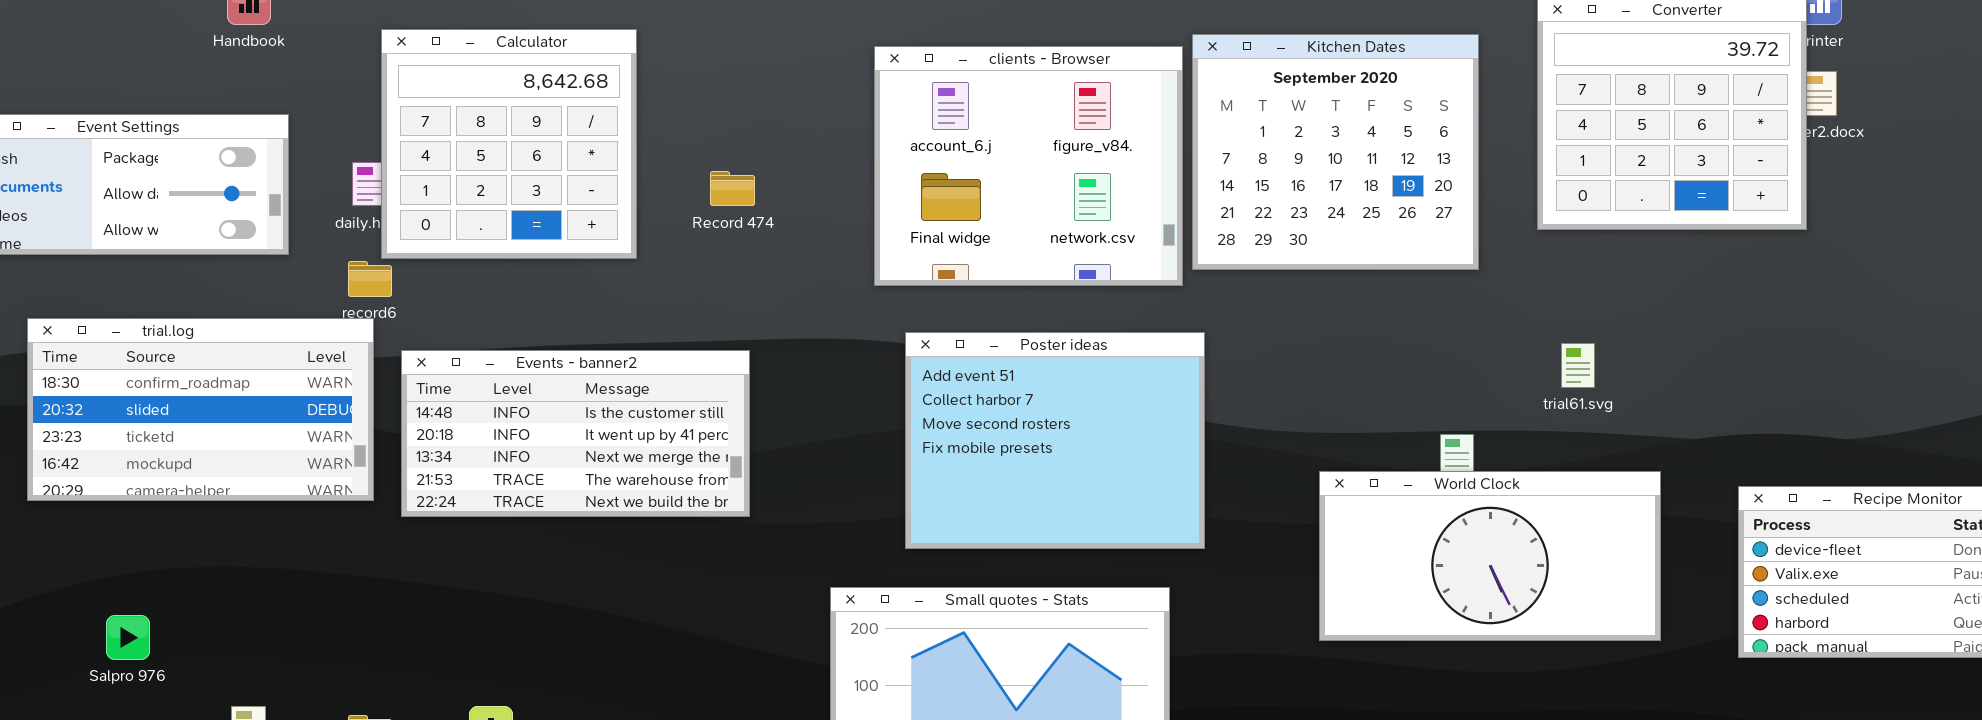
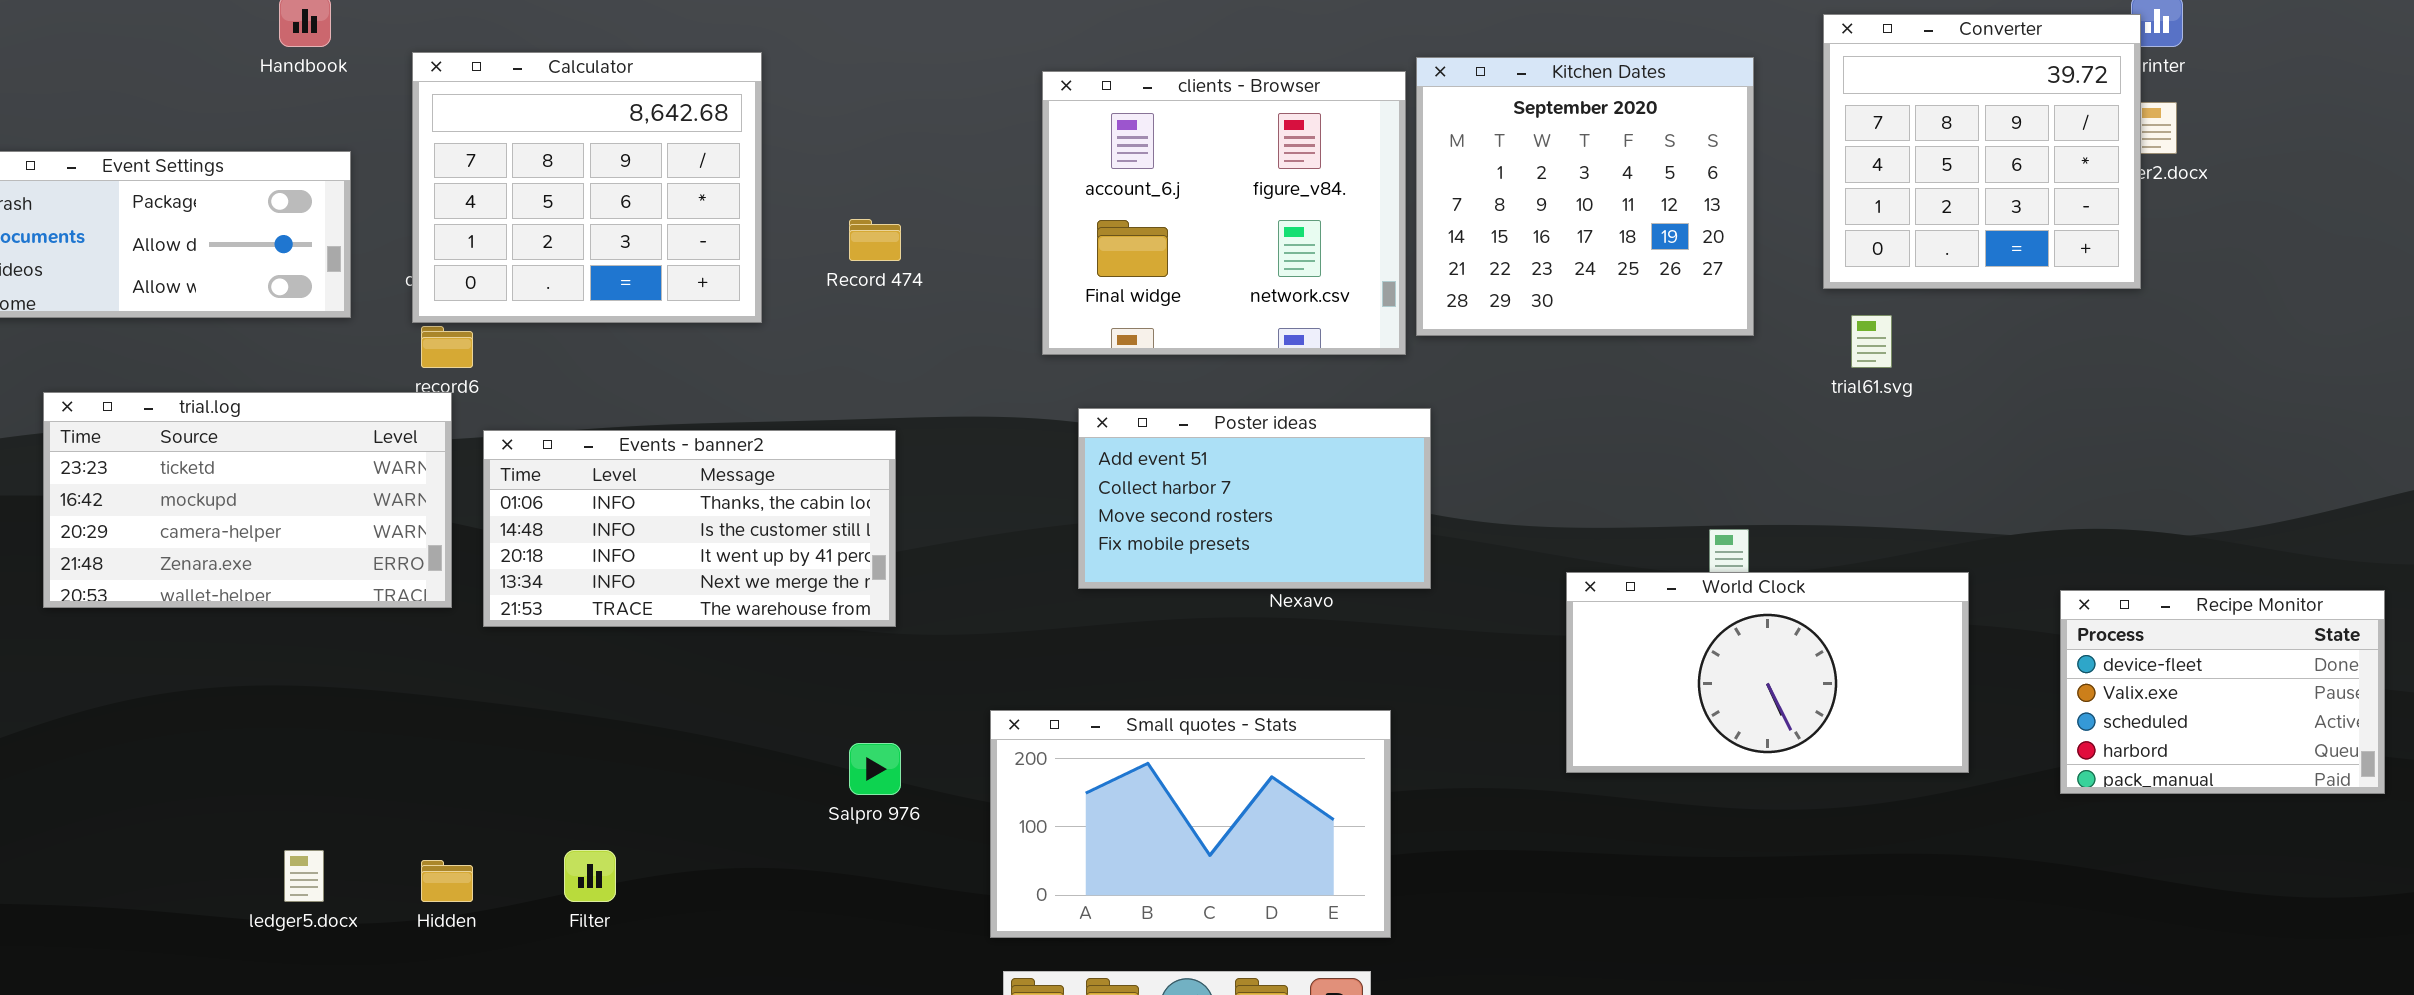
Calculator: [381,29,637,259] -> [412,52,762,323], resized
trial.log: [27,318,374,501] -> [43,392,452,608], scrolled down 2 rows
Poster ideas: [905,332,1205,549] -> [1078,408,1431,589], resized
trial61.svg: [1561,343,1595,388] -> [1851,315,1892,368], moved
Events - banner2: [401,350,750,517] -> [483,430,896,627], scrolled up 1 row
Salpro 976: [106,615,150,660] -> [849,743,901,795], moved

